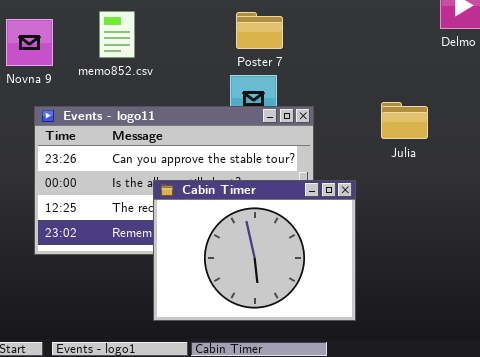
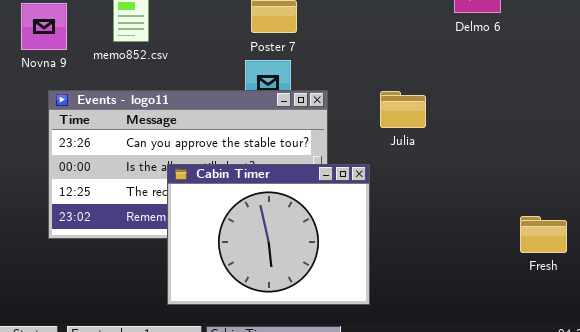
Julia: [381,102,428,139] -> [380,91,426,128], moved

